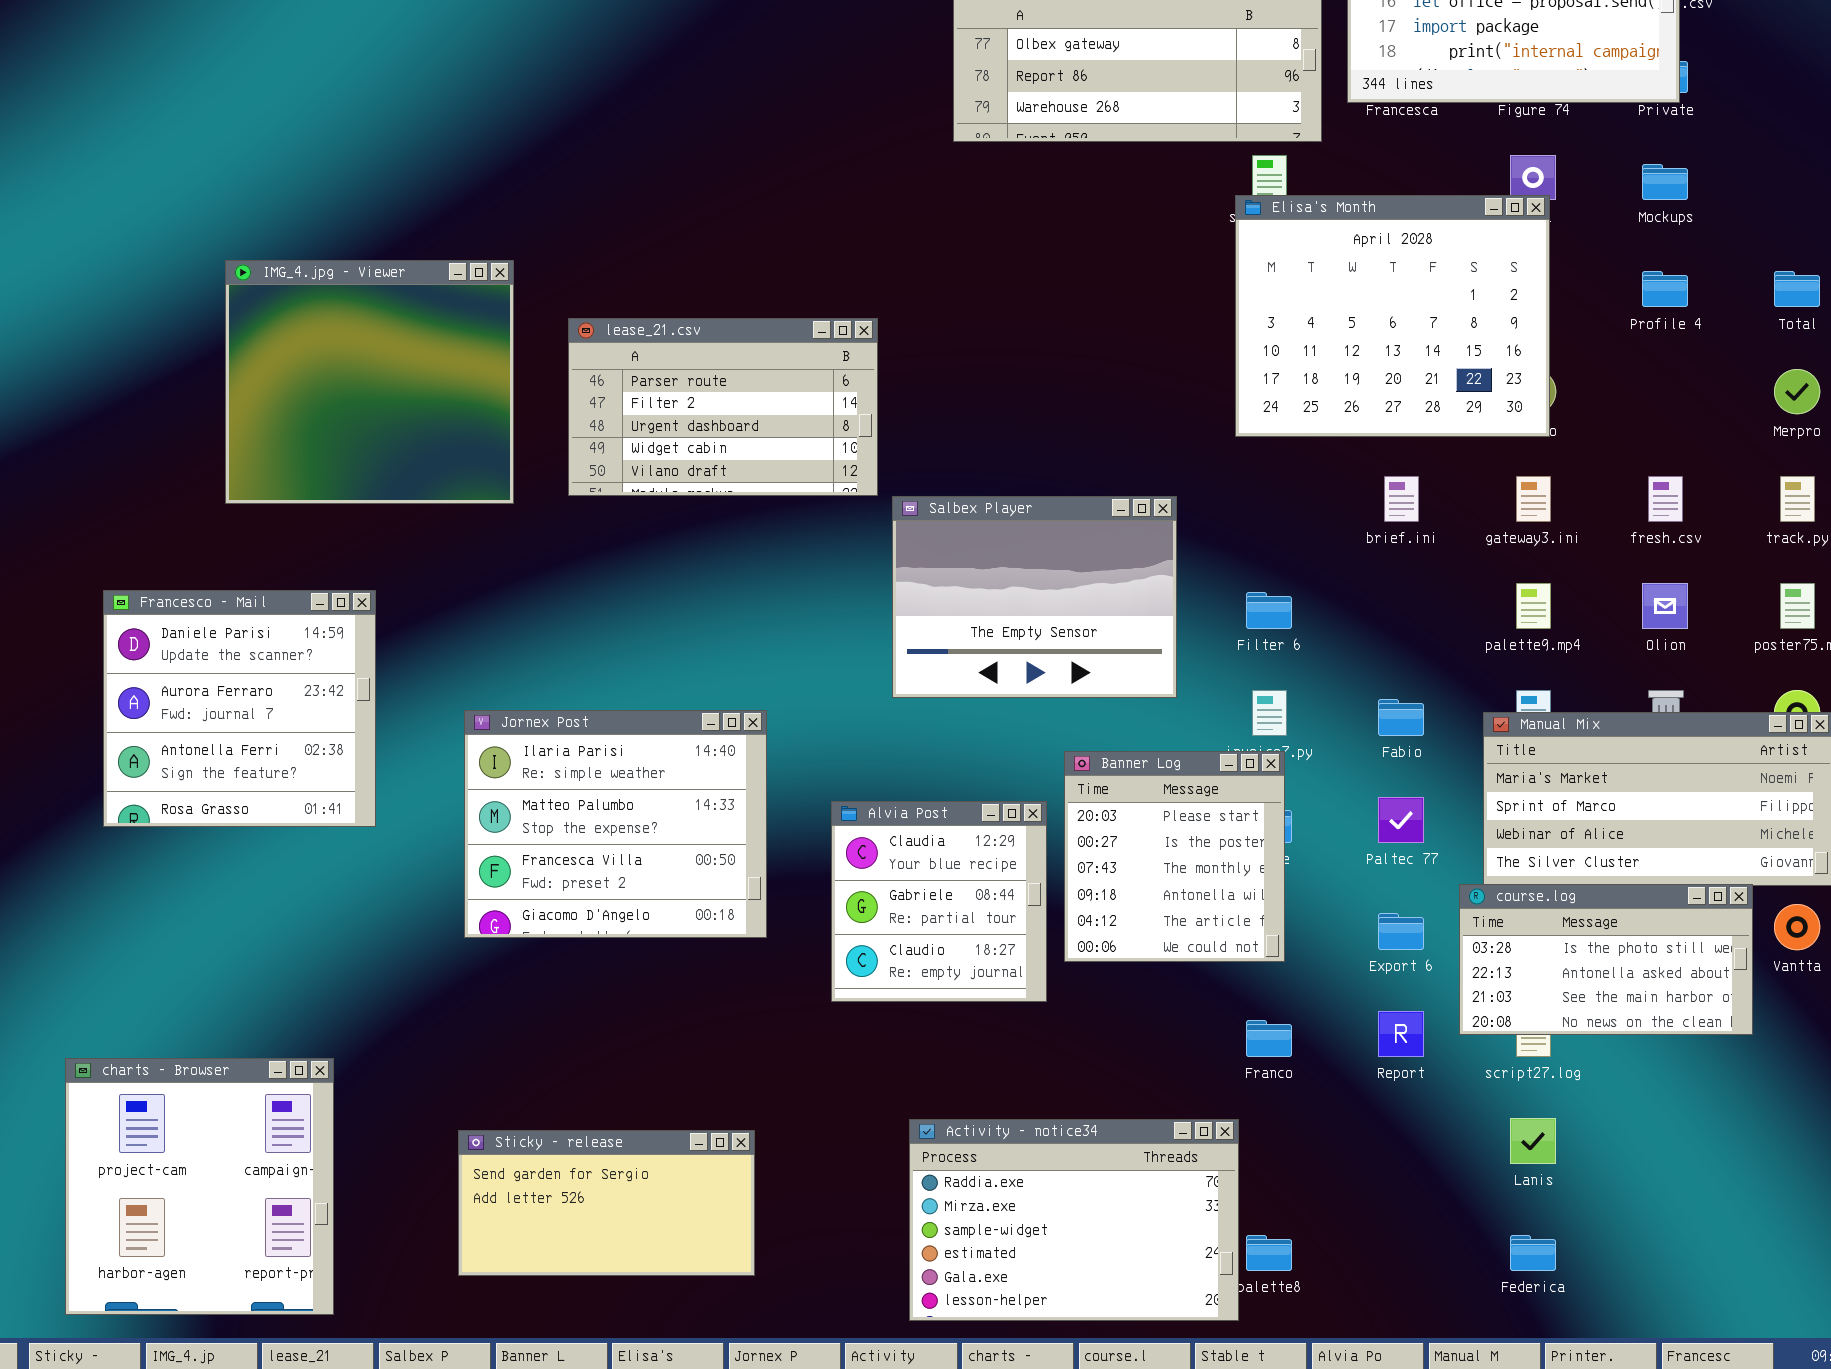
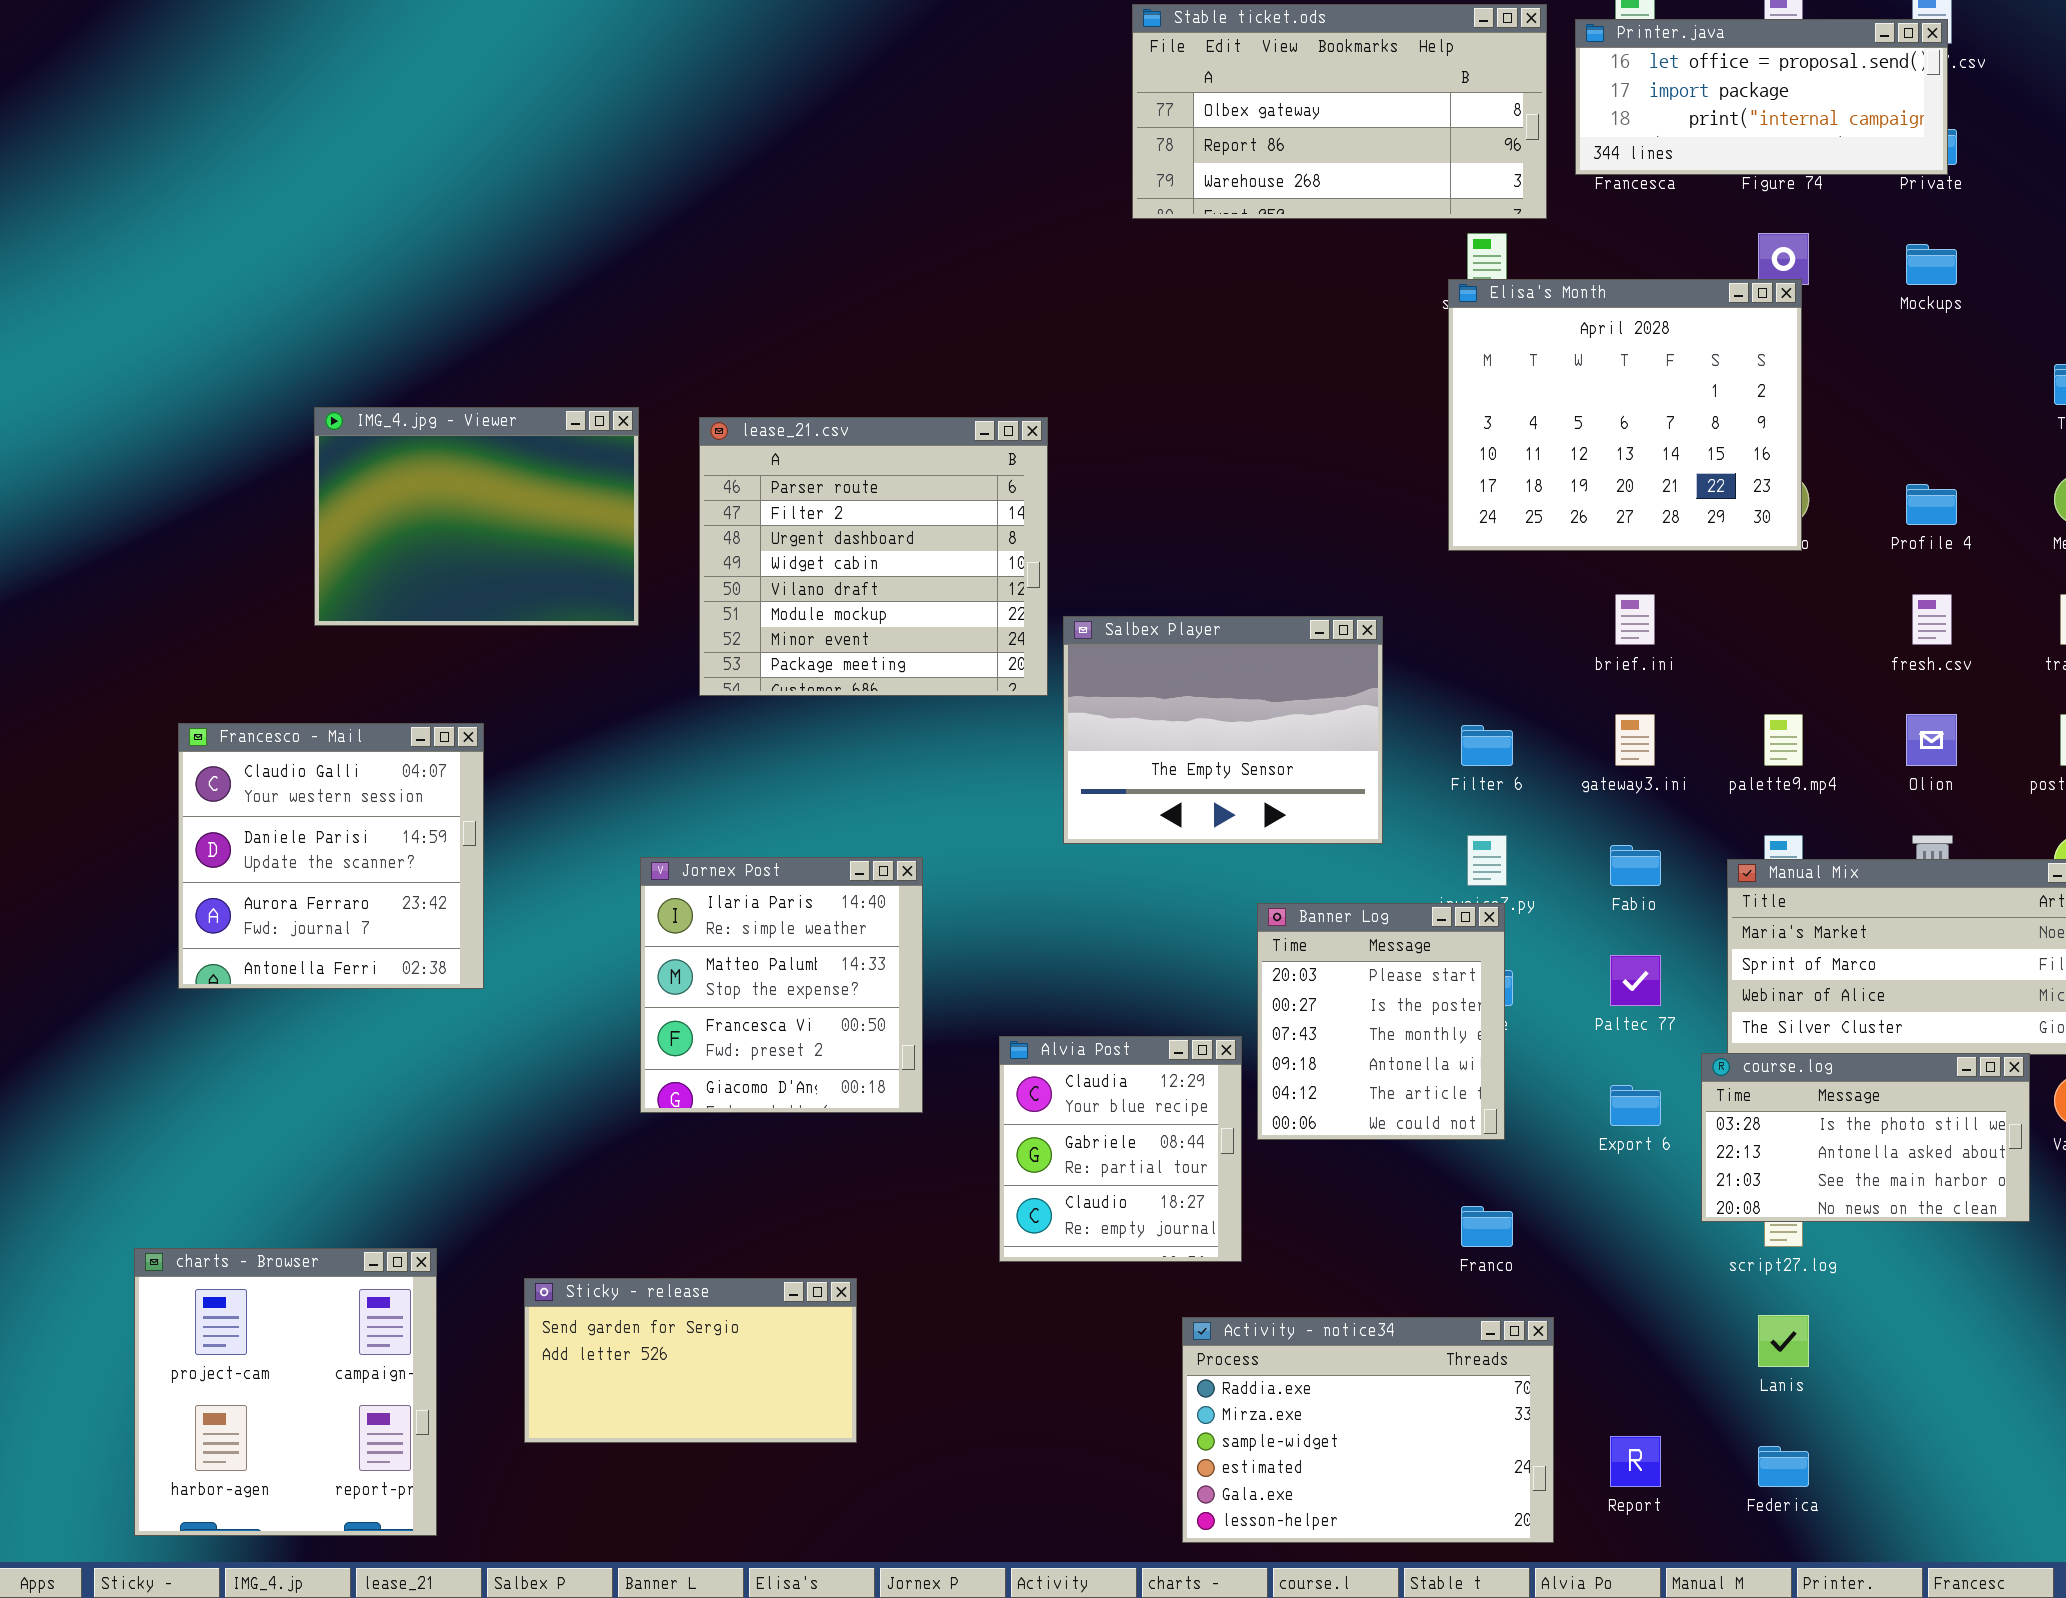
IMG_4.jpg - Viewer: [225,260,514,504] -> [314,407,639,626], resized
Profile 4: [1642,271,1688,307] -> [1906,484,1957,525], moved
lease_21.csv: [568,318,878,496] -> [699,417,1048,696], resized
gateway3.ini: [1516,476,1551,522] -> [1615,714,1655,766], moved
Francesco - Mail: [103,590,376,827] -> [178,723,484,989], scrolled up 1 row
Jornex Post: [464,710,767,938] -> [640,857,923,1113], resized
Alvia Post: [831,801,1047,1002] -> [999,1036,1242,1262], moved
Report: [1378,1011,1424,1057] -> [1610,1436,1661,1487], moved
Activity - notice34: [909,1119,1239,1321] -> [1182,1317,1554,1543], moved
Sticky - release: [458,1130,755,1276] -> [524,1278,857,1443], moved

